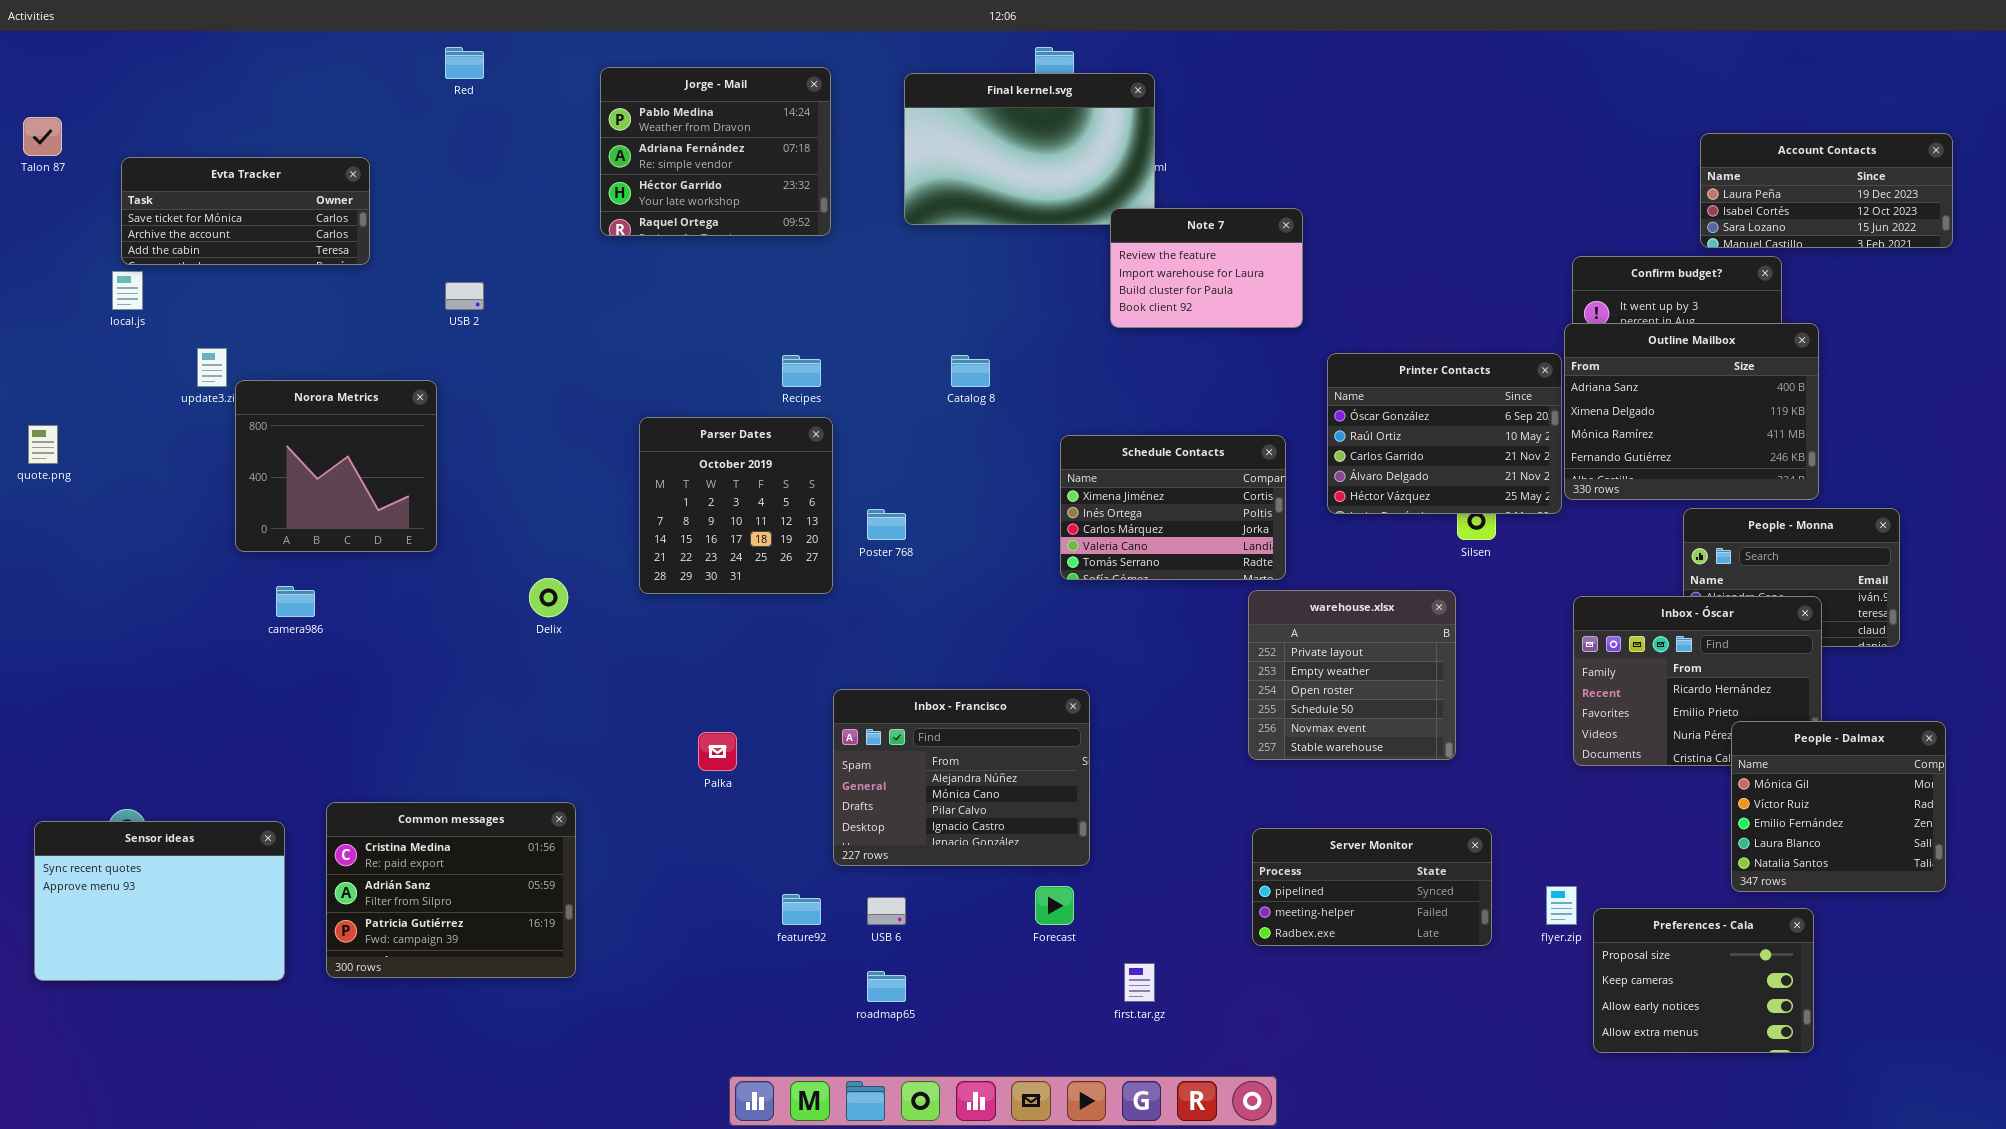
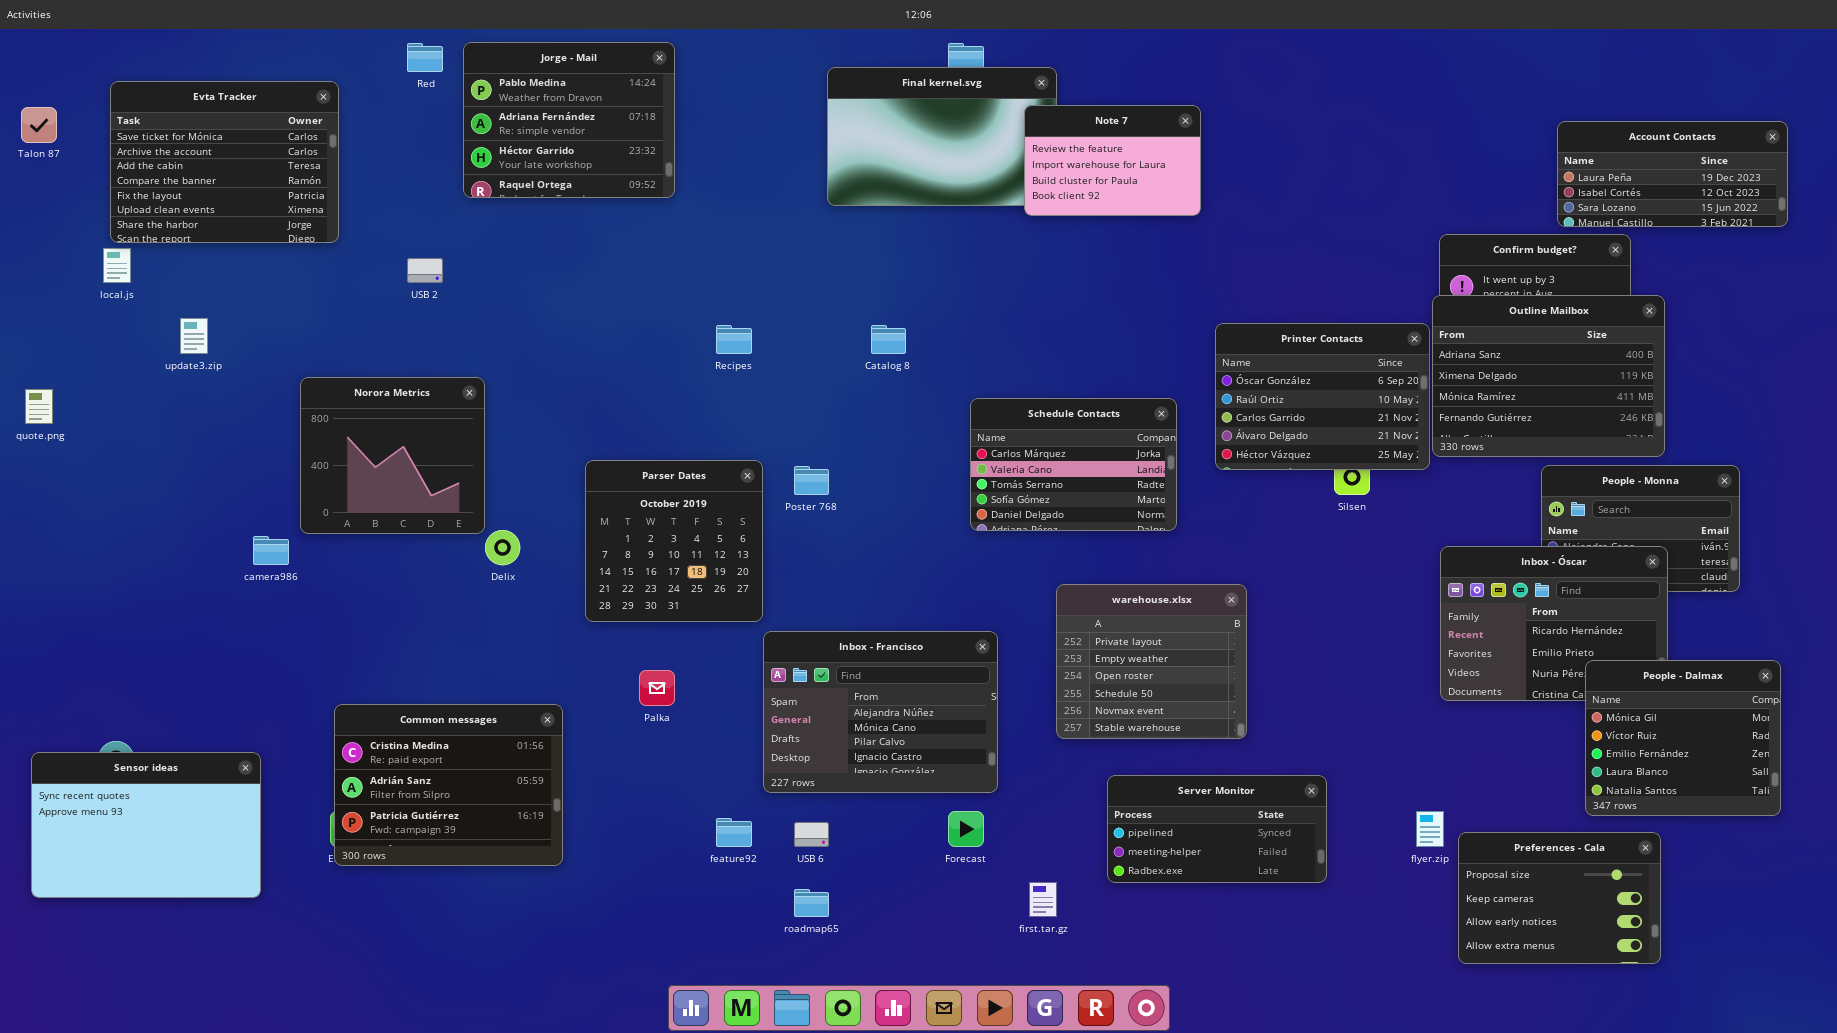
Jorge - Mail: [600,67,831,236] -> [463,42,675,198], moved
Evta Tracker: [121,157,370,265] -> [110,81,339,243], resized
Note 7: [1110,208,1303,328] -> [1024,105,1201,216], moved
Norora Metrics: [235,380,437,552] -> [300,377,485,534], moved
Parser Dates: [639,417,833,594] -> [585,460,763,622], moved
Schedule Contacts: [1060,435,1286,580] -> [970,398,1177,531], scrolled down 2 rows
warehouse.xlsx: [1248,590,1456,760] -> [1056,584,1247,739], moved
Common messages: [326,802,576,978] -> [334,704,563,866], moved
Server Monitor: [1252,828,1492,946] -> [1107,775,1327,883], moved

